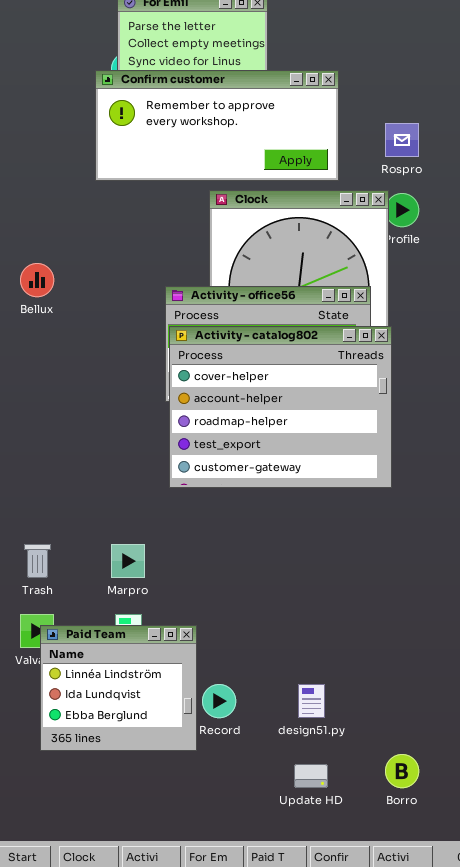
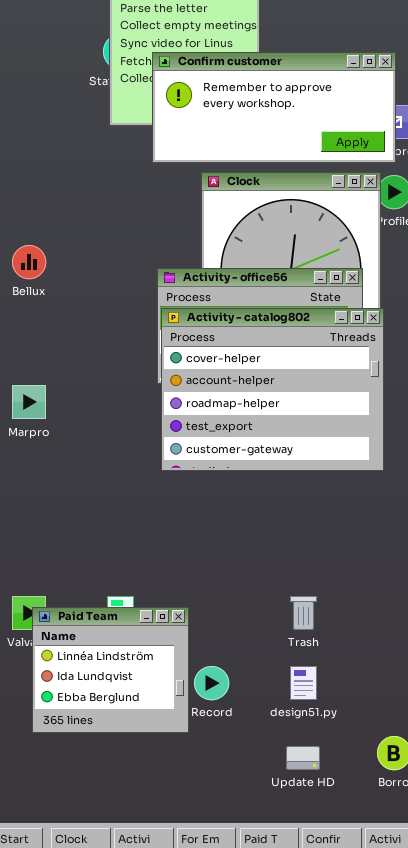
Confirm customer: [95,70,339,181] -> [152,52,396,163], moved
Trash: [24,544,51,578] -> [290,596,317,630], moved
Marpro: [111,544,145,578] -> [12,385,46,419], moved

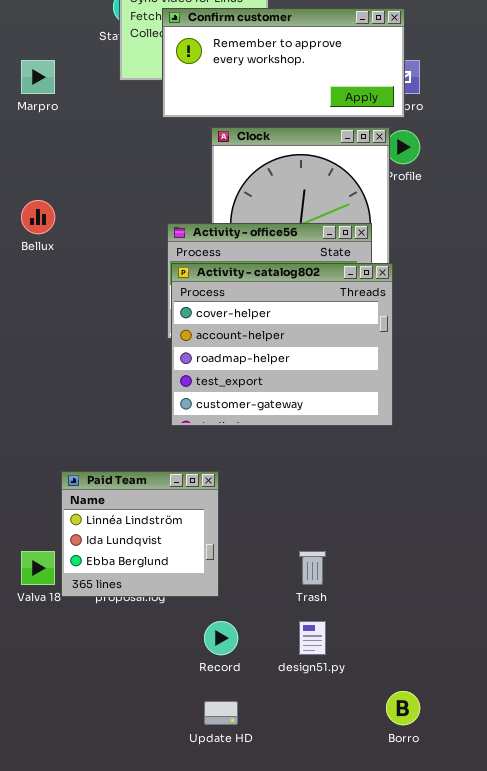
Marpro: [12,385,46,419] -> [21,60,55,94], moved
Paid Team: [32,607,189,733] -> [61,471,219,597], moved
Update HD: [286,746,320,770] -> [204,701,238,725], moved

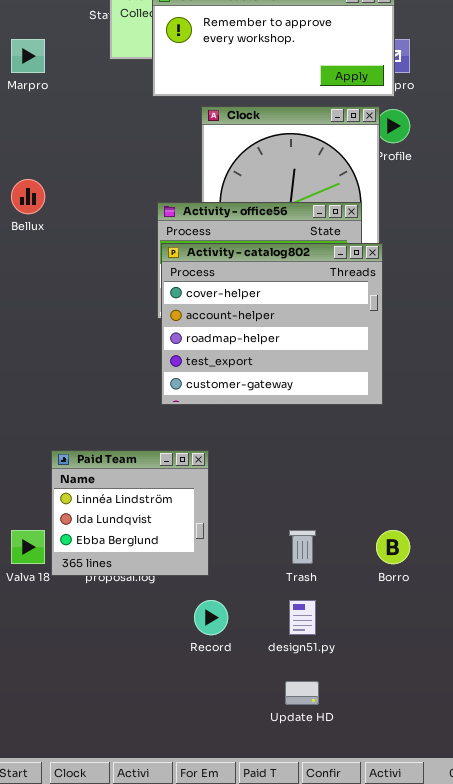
Borro: [386,691,420,725] -> [376,530,410,564], moved
Update HD: [204,701,238,725] -> [285,681,319,705], moved

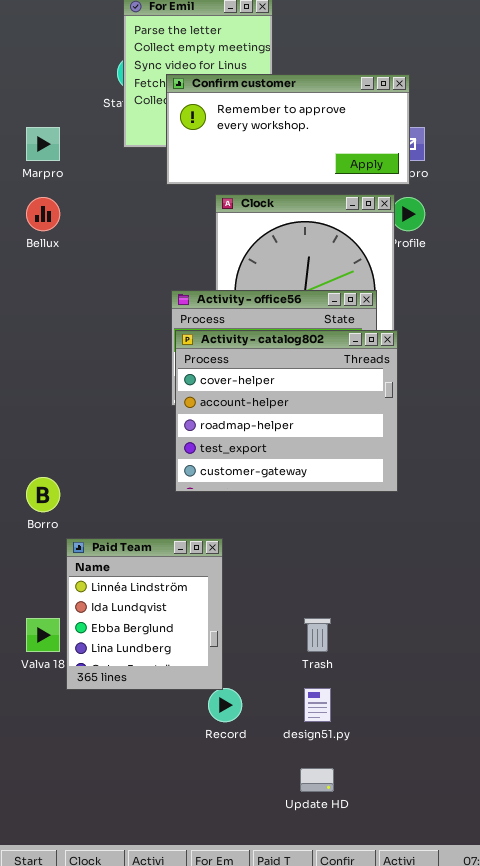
Bellux: [11,179,45,214] -> [26,197,60,231], moved
Paid Team: [51,450,209,576] -> [66,538,223,690], resized
Borro: [376,530,410,564] -> [26,477,60,512], moved

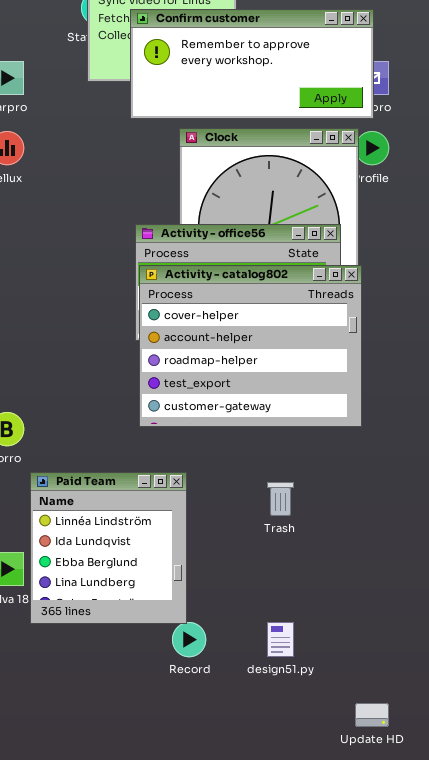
Trash: [304,618,331,652] -> [267,482,294,516], moved
Update HD: [300,768,334,792] -> [355,703,389,727], moved

